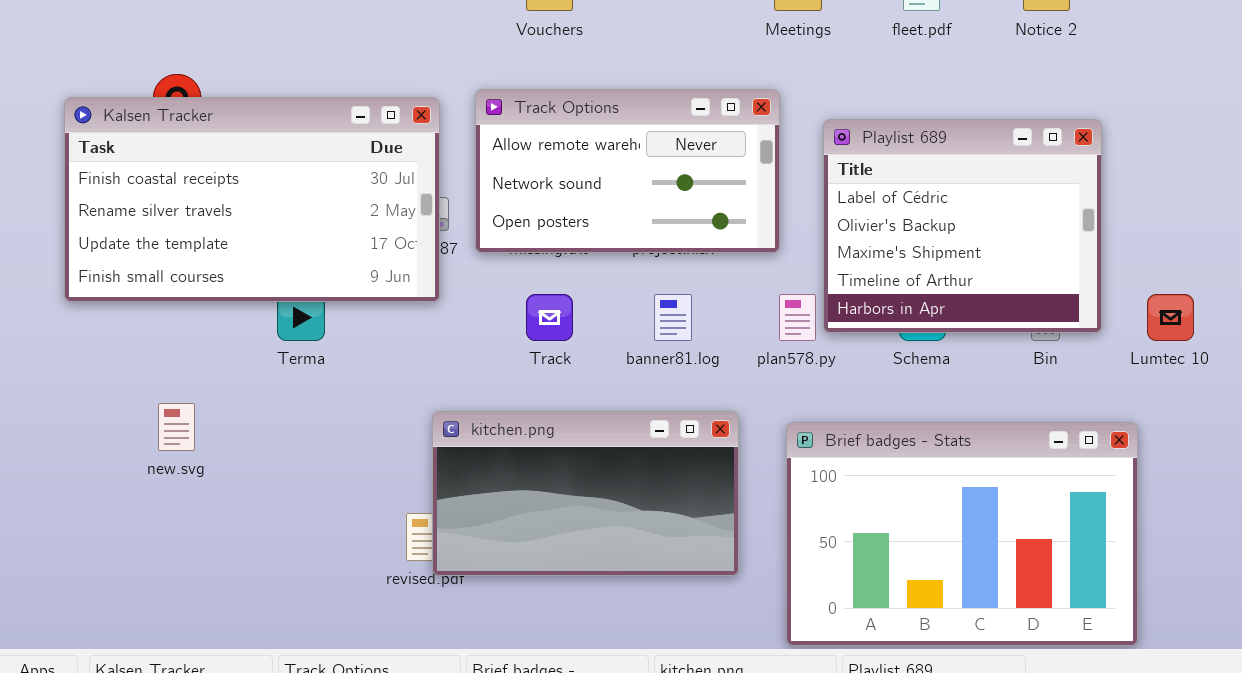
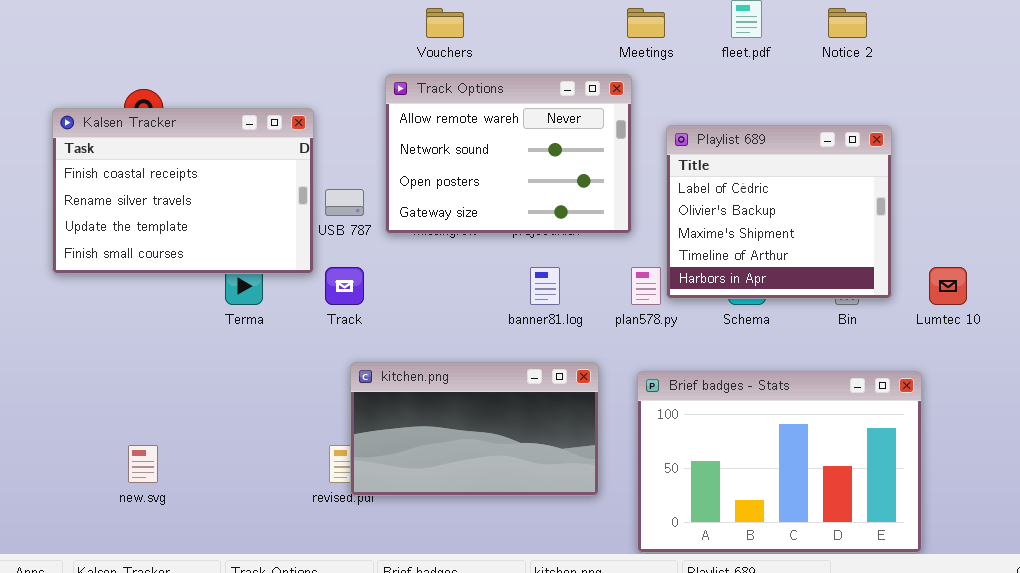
Track Options: [475,89,780,253] -> [385,74,632,234], resized
Kalsen Tracker: [64,97,440,302] -> [52,108,314,274], resized
Track: [526,294,573,341] -> [325,267,364,305], moved
new.svg: [158,403,195,451] -> [128,445,158,483], moved

